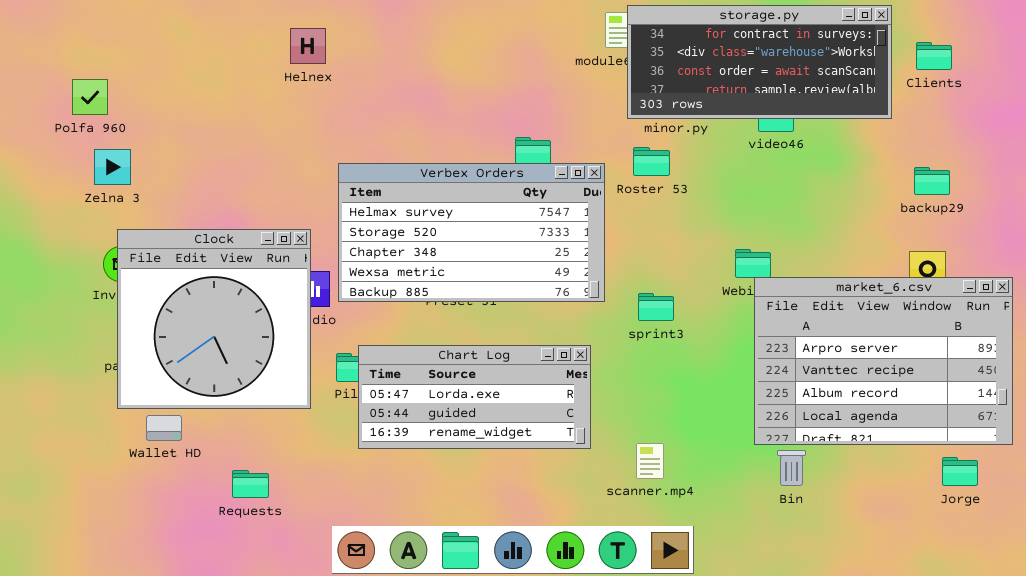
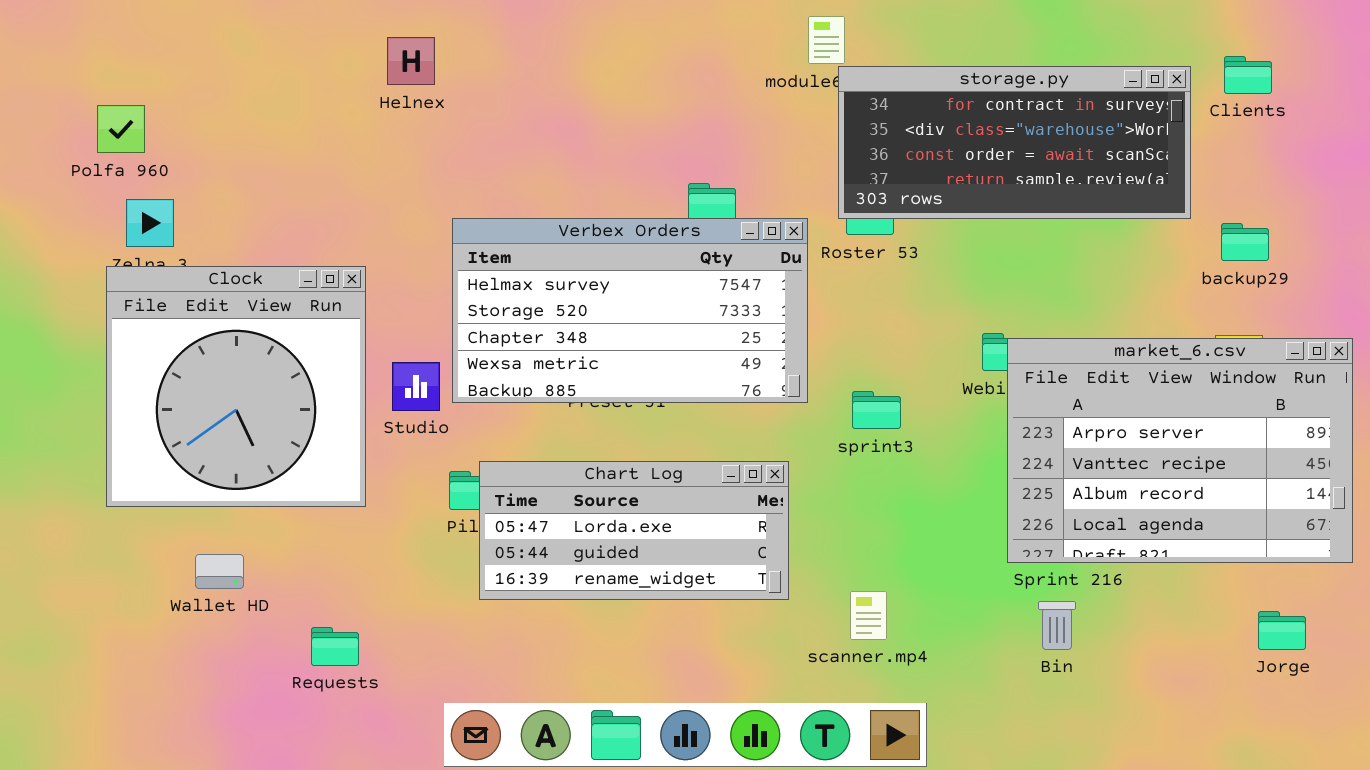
storage.py: [627,5,892,119] -> [838,66,1191,219], moved
Clock: [117,229,311,409] -> [106,266,366,507], moved
market_6.csv: [754,277,1013,445] -> [1007,338,1353,563], moved

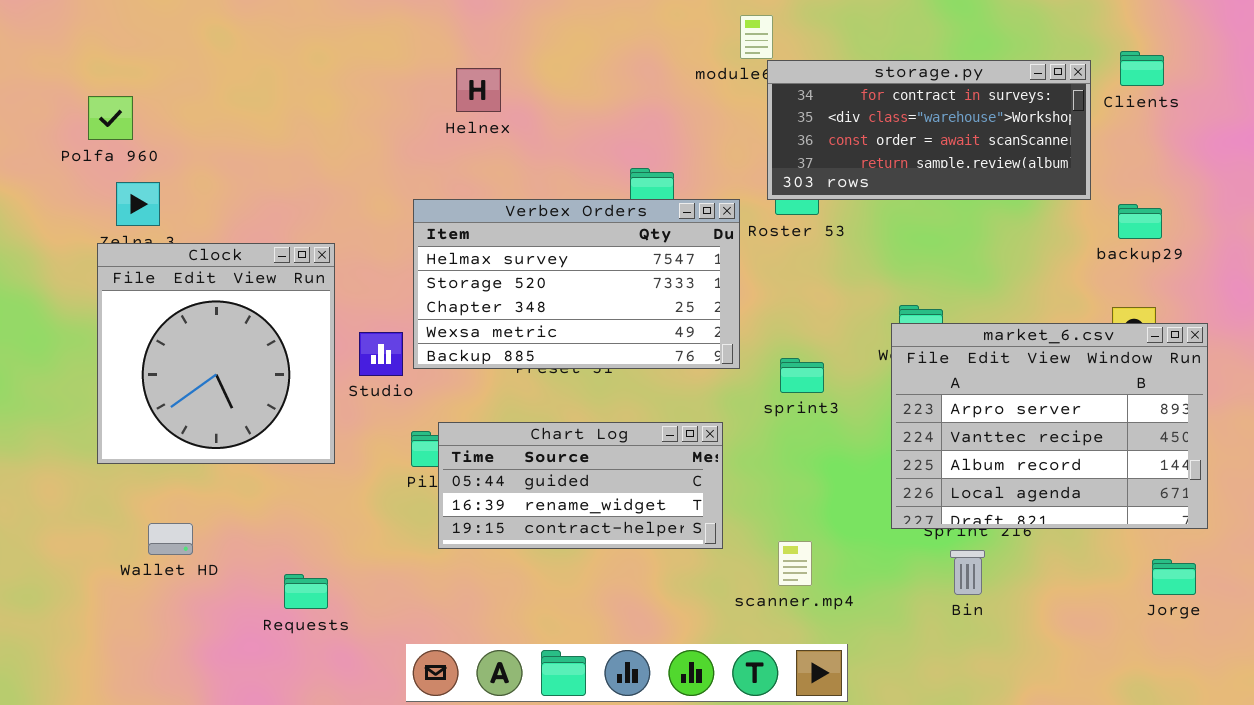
Helnex: [387,37,435,85] -> [456,68,501,112], moved
market_6.csv: [1007,338,1353,563] -> [891,323,1208,529], moved
Chart Log: [479,461,789,600] -> [438,422,723,549], scrolled down 1 row
Wallet HD: [195,554,244,589] -> [148,523,193,555], moved

